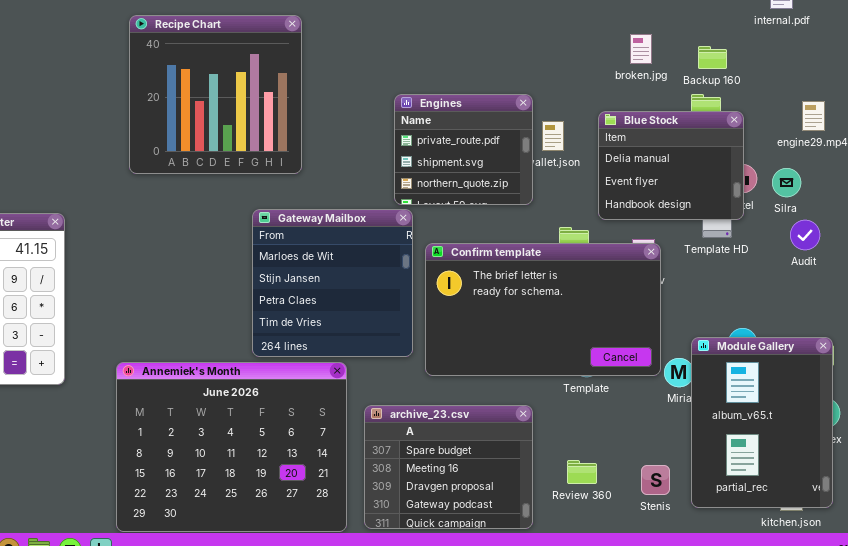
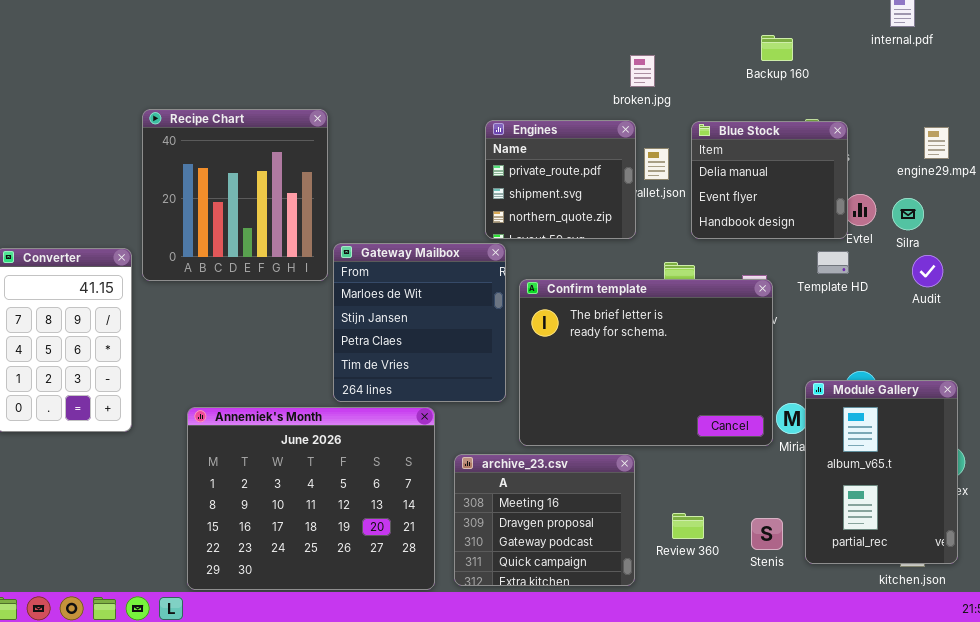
Recipe Chart: [129,15,302,174] -> [142,109,328,281], moved
broken.jpg: [630,34,652,64] -> [630,55,655,87], moved
Backup 160: [698,46,727,69] -> [761,35,793,61], moved
Blue Stock: [598,111,744,220] -> [691,121,848,239], moved
Confirm template: [425,243,661,376] -> [519,279,773,446], resized
archive_23.csv: [364,405,533,529] -> [454,454,635,586], scrolled down 1 row

